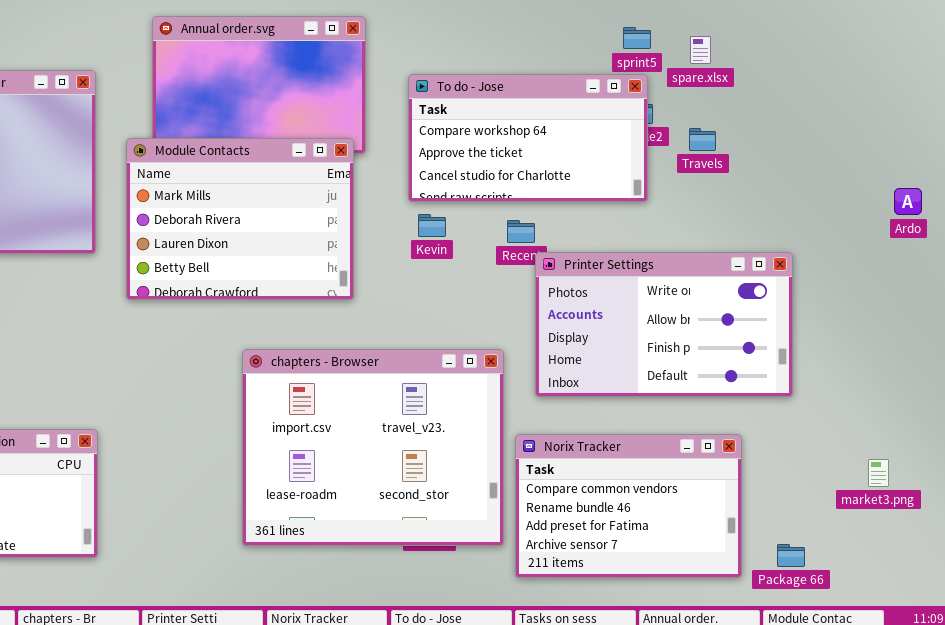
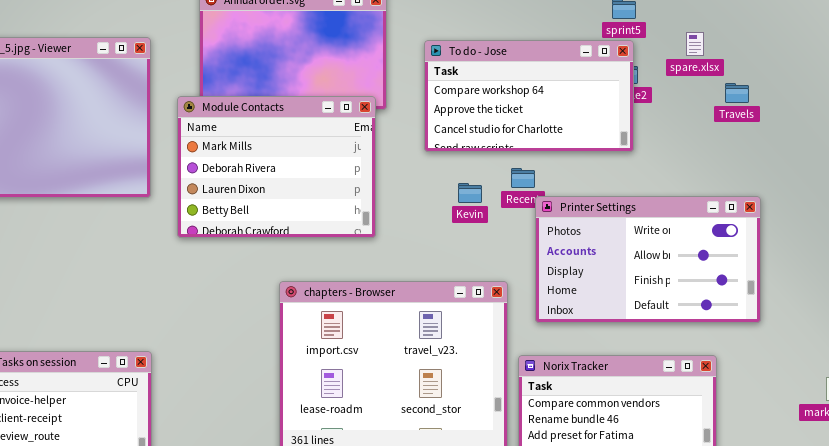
spare.xlsx: [690,36,711,64] -> [686,32,704,56], moved
Travels: [689,128,716,151] -> [725,83,749,103], moved
Kevin: [418,214,446,237] -> [458,183,482,203], moved

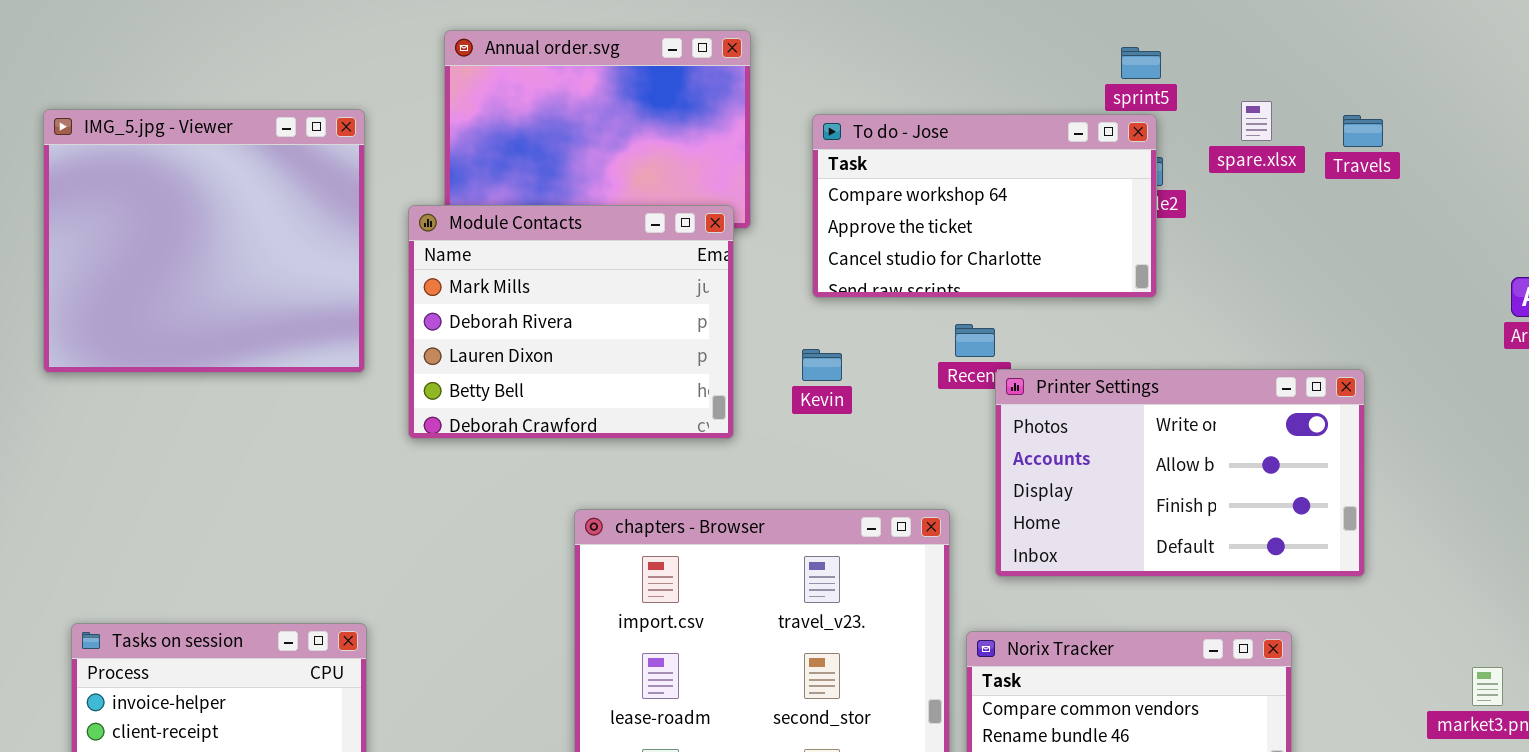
Travels: [725,83,749,103] -> [1343,115,1383,147], moved
Kevin: [458,183,482,203] -> [802,349,842,381], moved

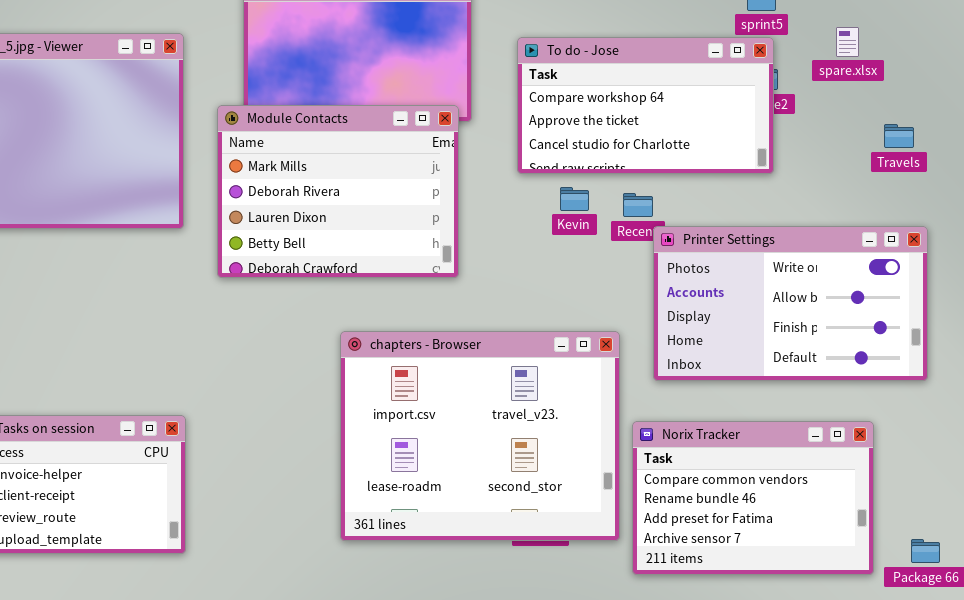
Travels: [1343,115,1383,147] -> [884,124,914,148], moved
Kevin: [802,349,842,381] -> [560,187,589,211], moved

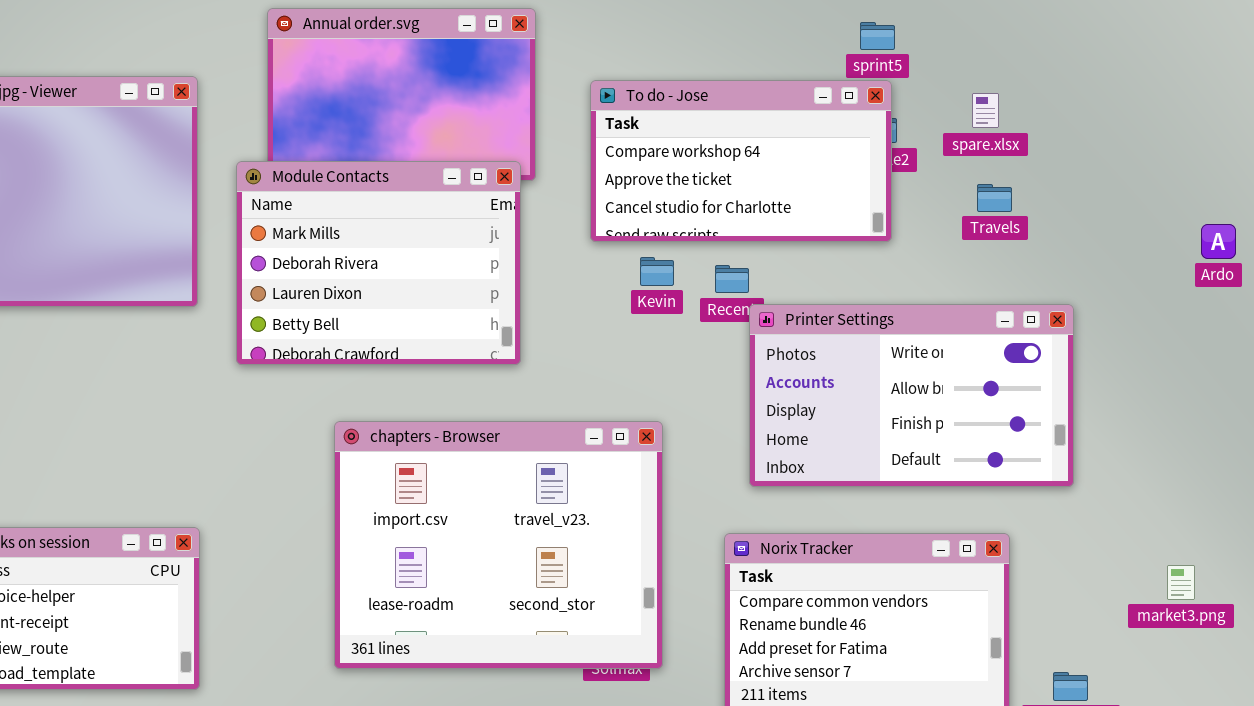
spare.xlsx: [836,27,859,57] -> [972,93,999,128], moved
Travels: [884,124,914,148] -> [977,184,1012,212], moved
chapters - Browser: [340,331,620,541] -> [334,421,663,669], moved

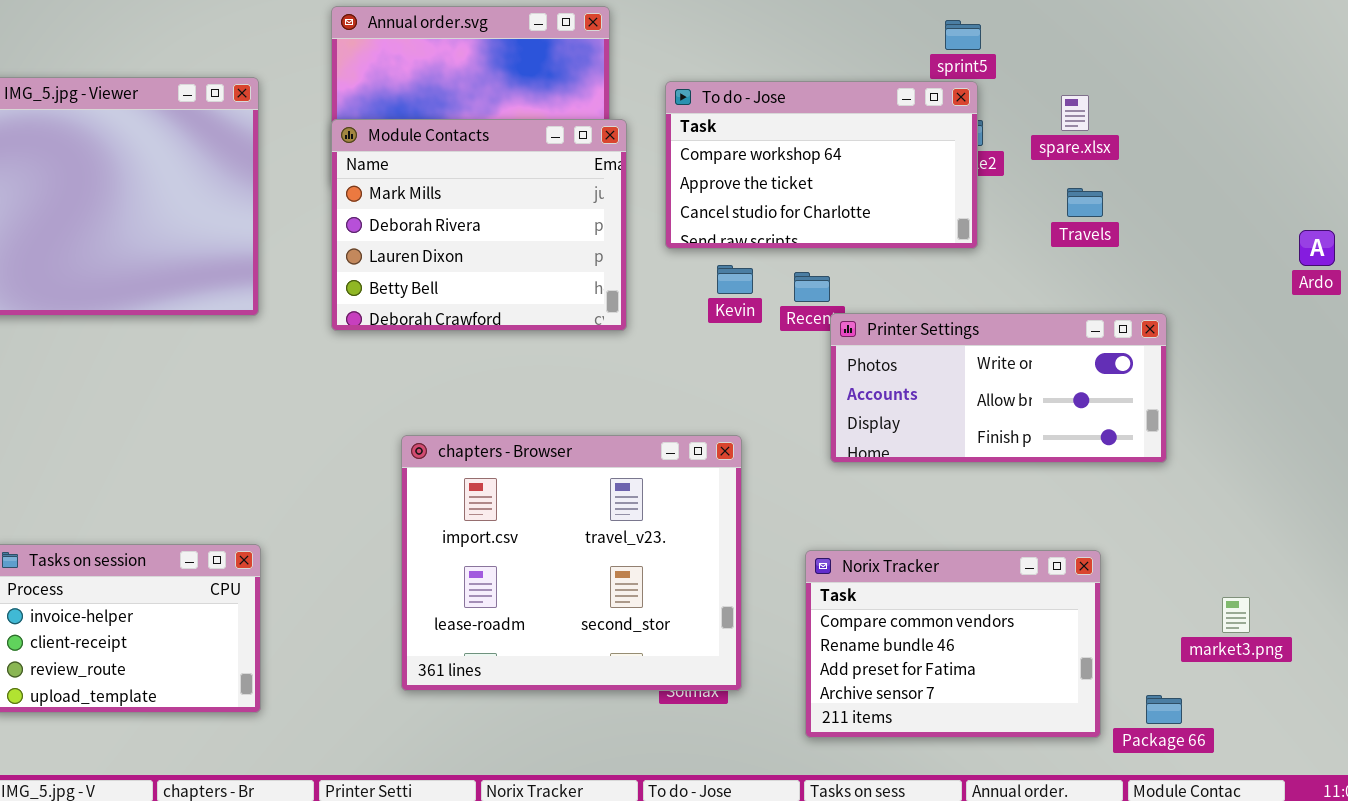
Module Contacts: [236,161,521,365] -> [331,119,627,331], moved
Printer Settings: [749,304,1074,487] -> [830,313,1167,463], resized
market3.png: [1167,565,1195,600] -> [1222,597,1250,633], moved

